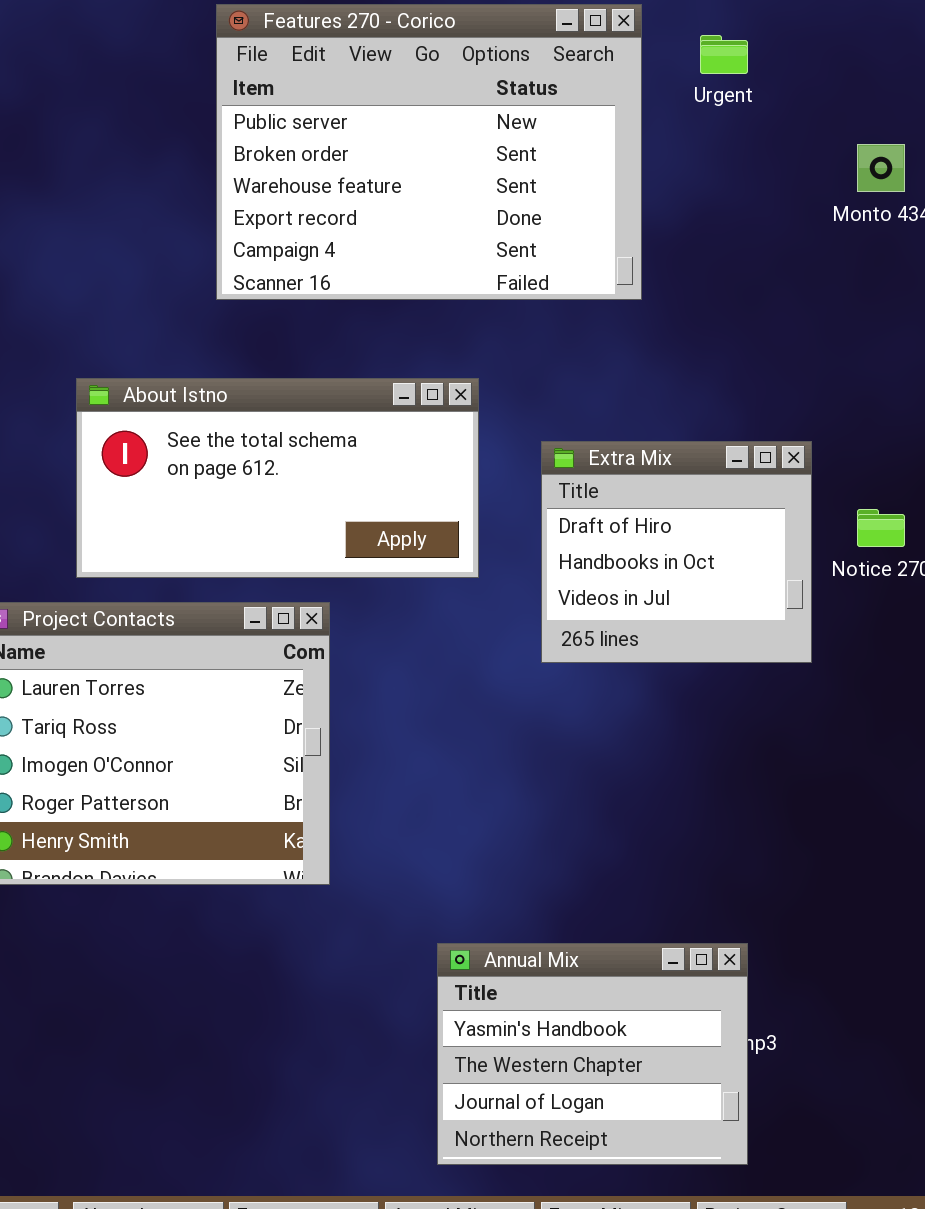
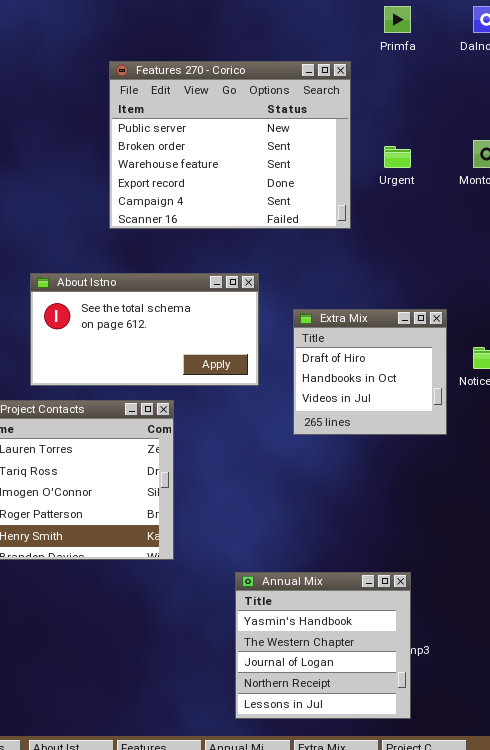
Urgent: [700,35,748,74] -> [384,146,411,168], moved
Annual Mix: [437,943,748,1165] -> [235,572,411,719], resized

